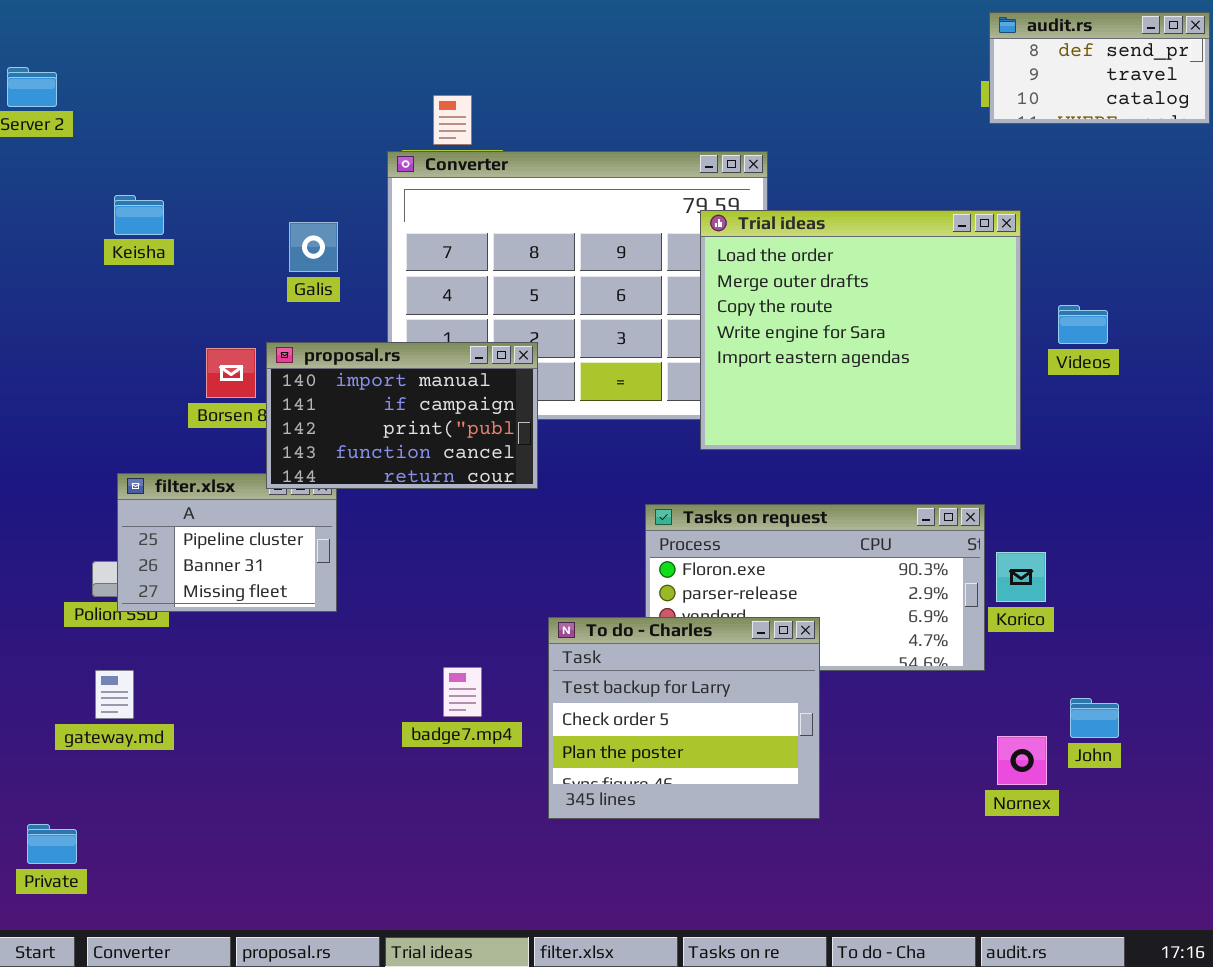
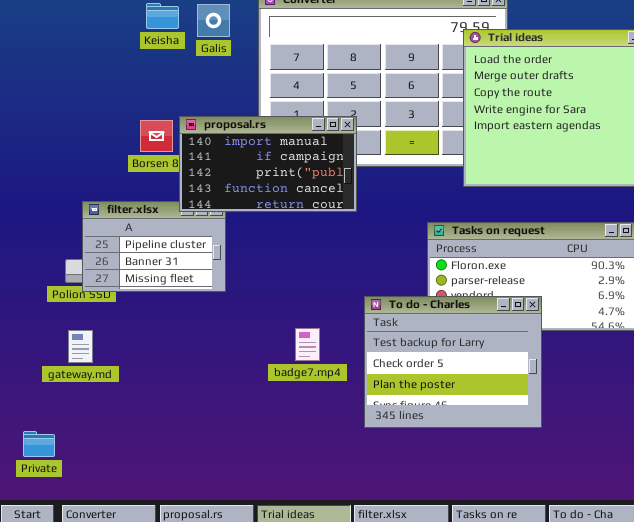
Keisha: [114,195,164,235] -> [146,3,179,29], moved
Galis: [289,222,338,272] -> [197,4,230,37], moved

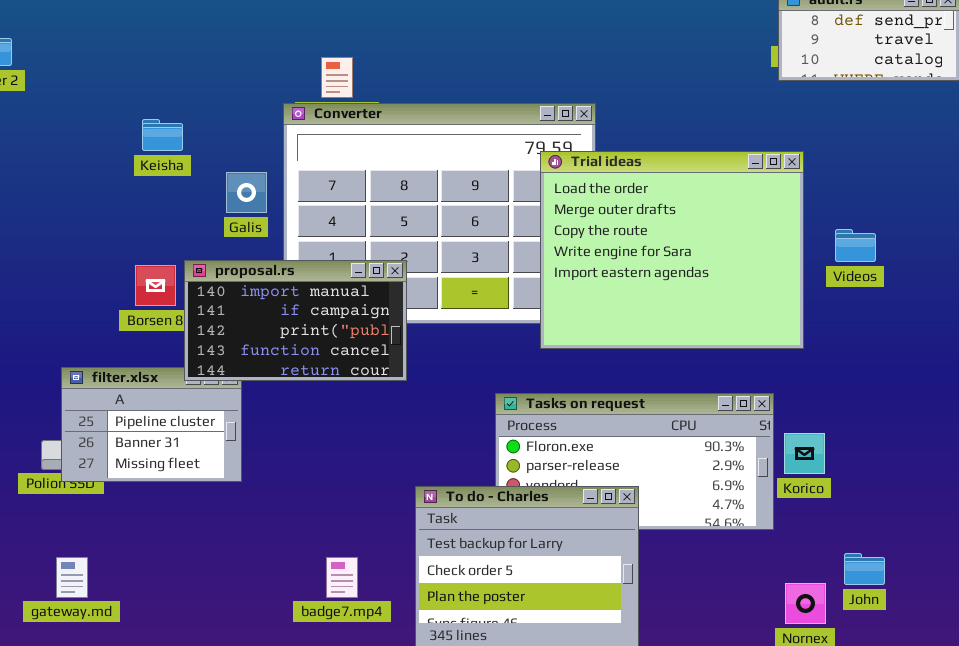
Galis: [197,4,230,37] -> [226,172,267,213], moved
badge7.mp4: [295,328,320,361] -> [326,557,358,598], moved
gateway.md: [68,330,93,363] -> [56,557,88,598], moved

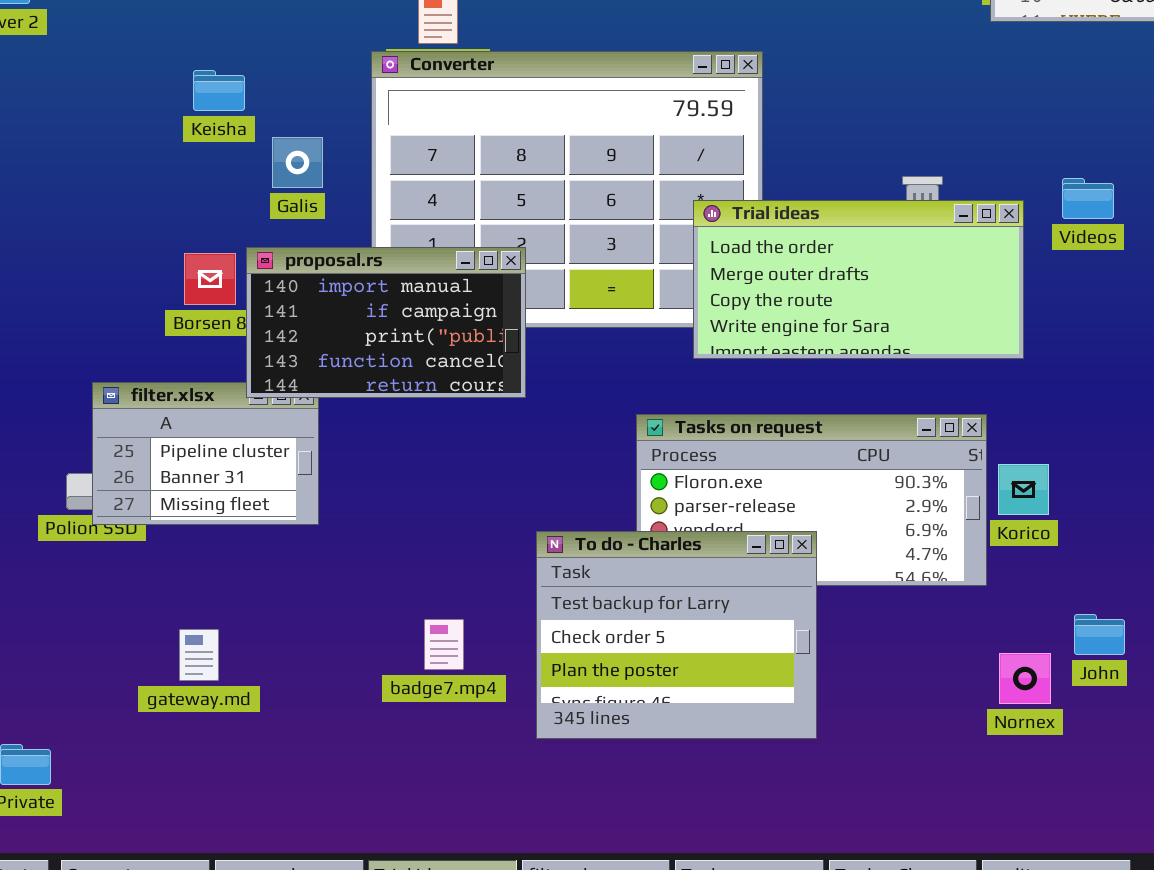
Trial ideas: [540,151,804,349] -> [693,200,1024,359], resized
Galis: [226,172,267,213] -> [272,137,323,188], moved
Videos: [835,229,876,262] -> [1062,178,1114,219], moved
gateway.md: [56,557,88,598] -> [179,629,219,681], moved

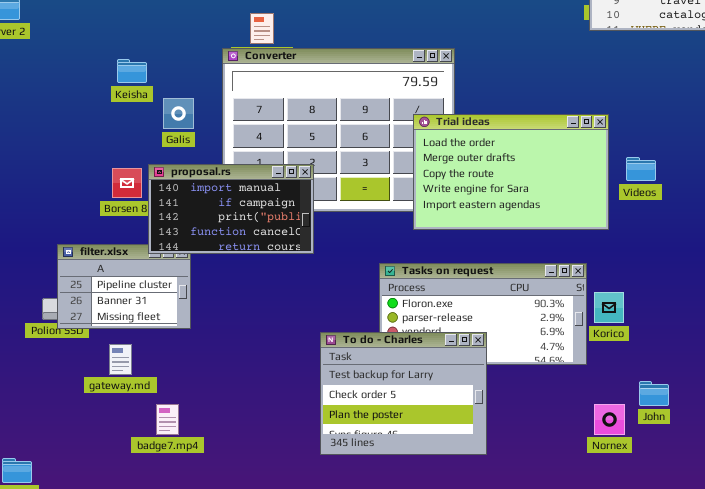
Videos: [1062,178,1114,219] -> [626,157,656,181], moved
Trial ideas: [693,200,1024,359] -> [413,114,609,230], resized
badge7.mp4: [424,619,464,670] -> [156,404,179,435], moved
gateway.md: [179,629,219,681] -> [109,344,132,375], moved

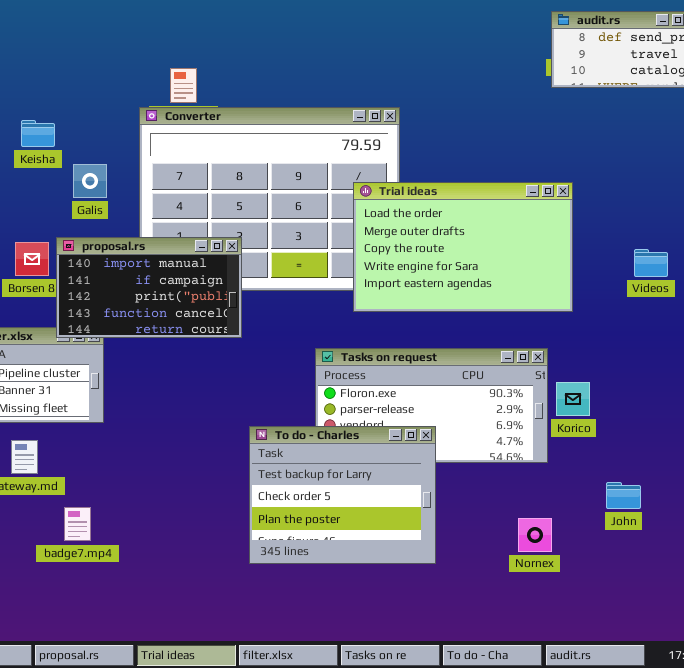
Videos: [626,157,656,181] -> [634,249,668,277], moved
Nornex: [594,404,625,435] -> [518,518,552,552], moved

